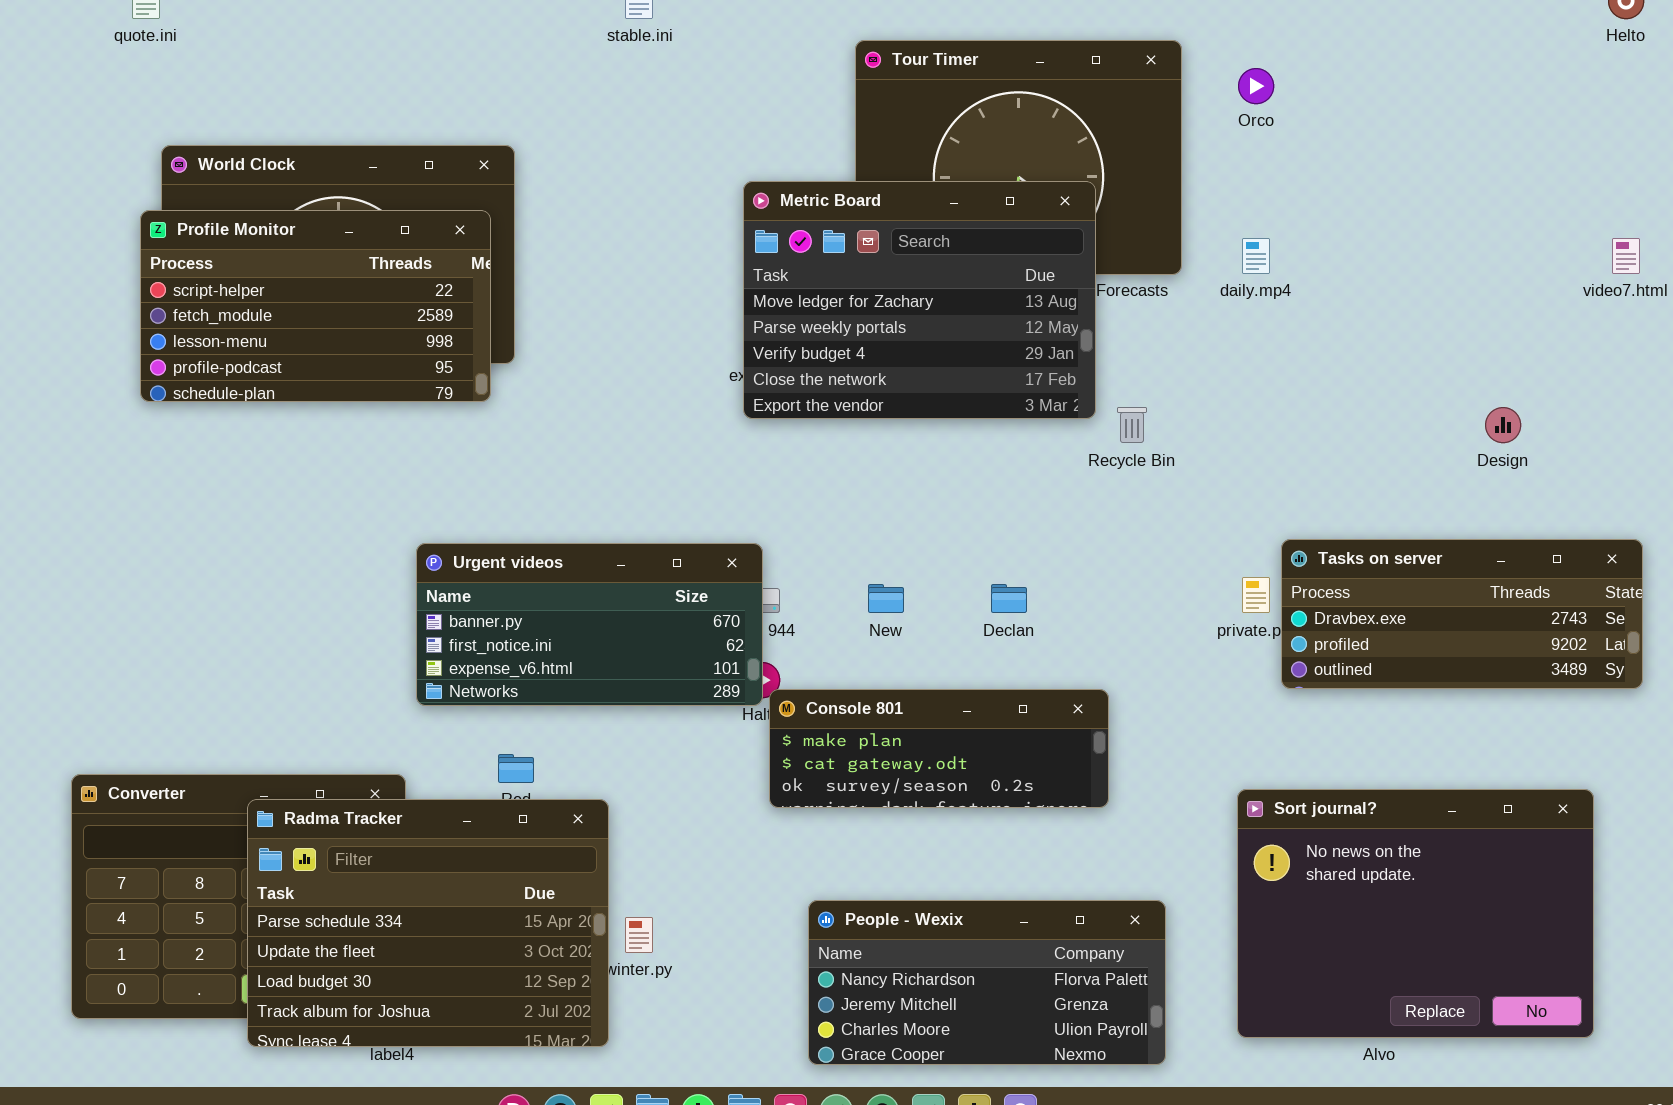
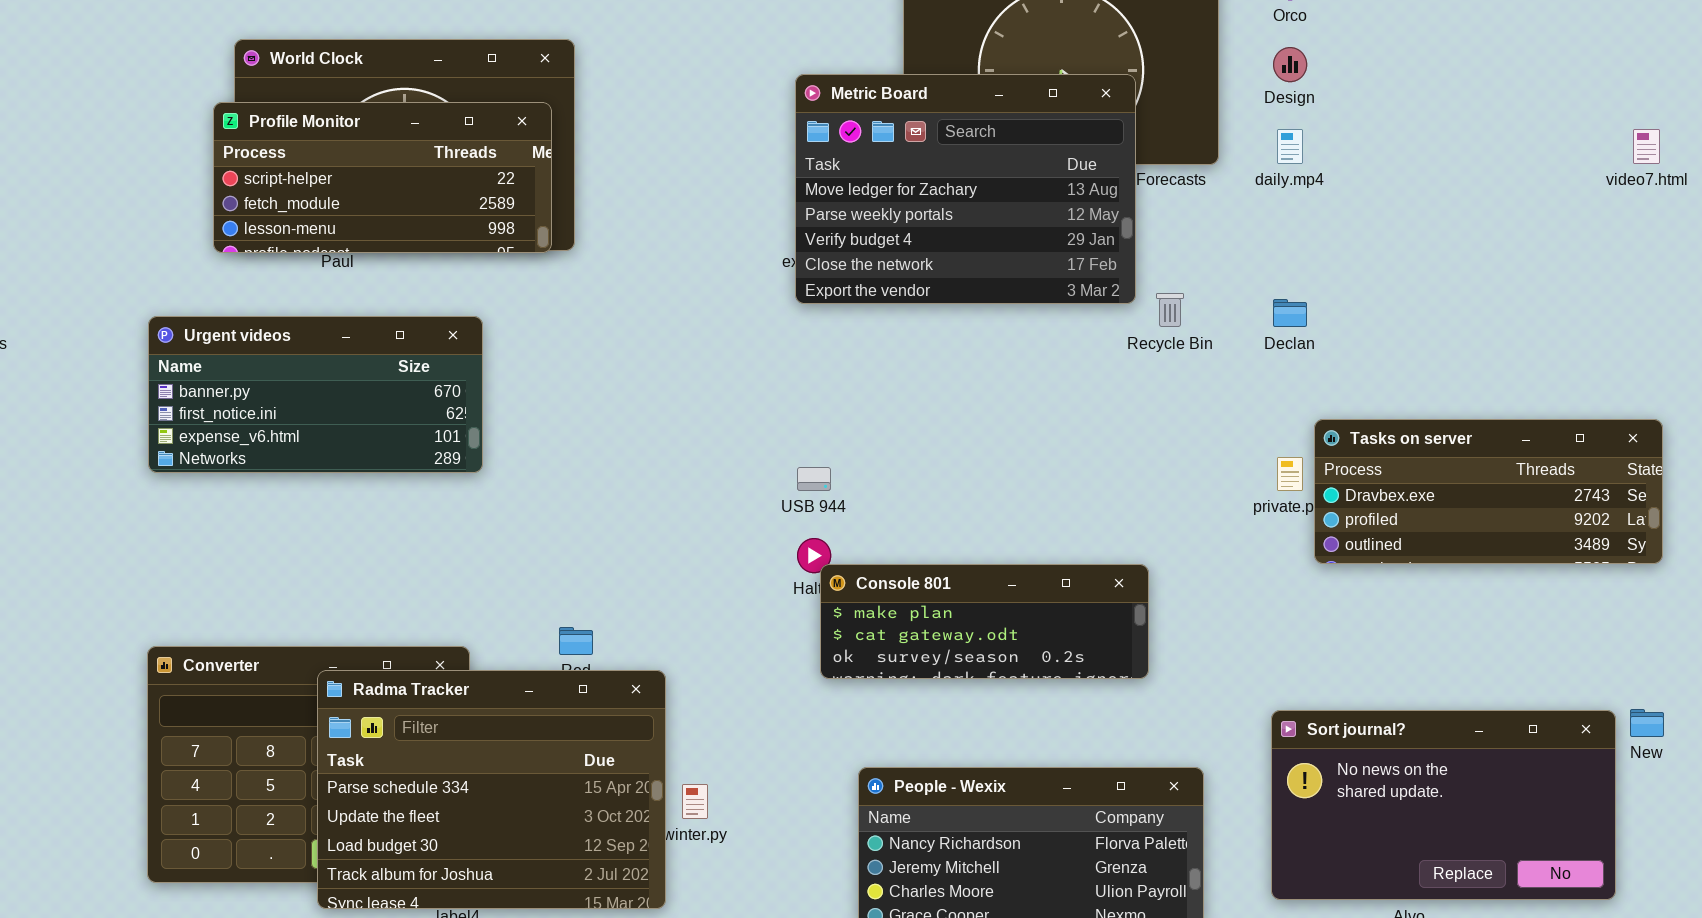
Profile Monitor: [140,210,491,402] -> [213,102,552,253], resized
Design: [1485,407,1521,443] -> [1273,47,1307,82], moved
Urgent videos: [416,543,763,706] -> [148,316,483,473], moved
New: [868,584,904,613] -> [1630,709,1664,737], moved
Declan: [991,584,1027,613] -> [1273,299,1307,327], moved
Sort journal?: [1237,789,1594,1038] -> [1271,710,1616,900], resized

